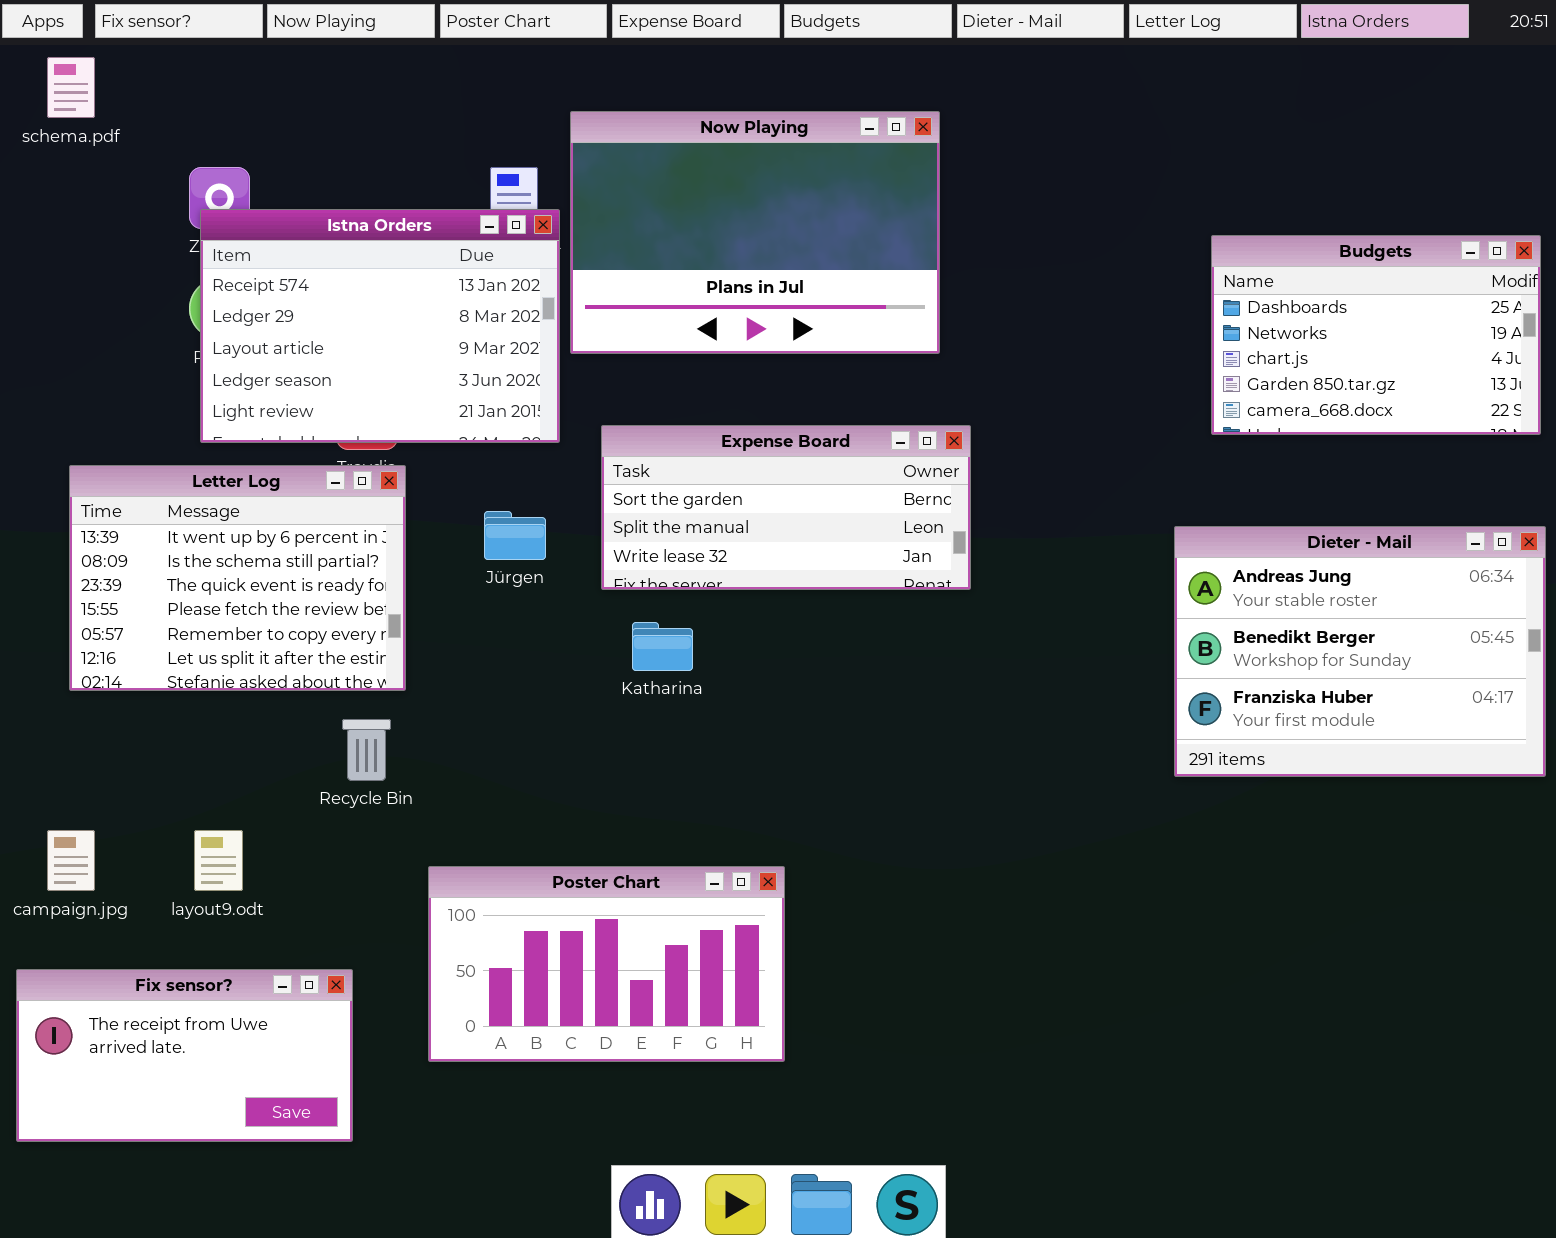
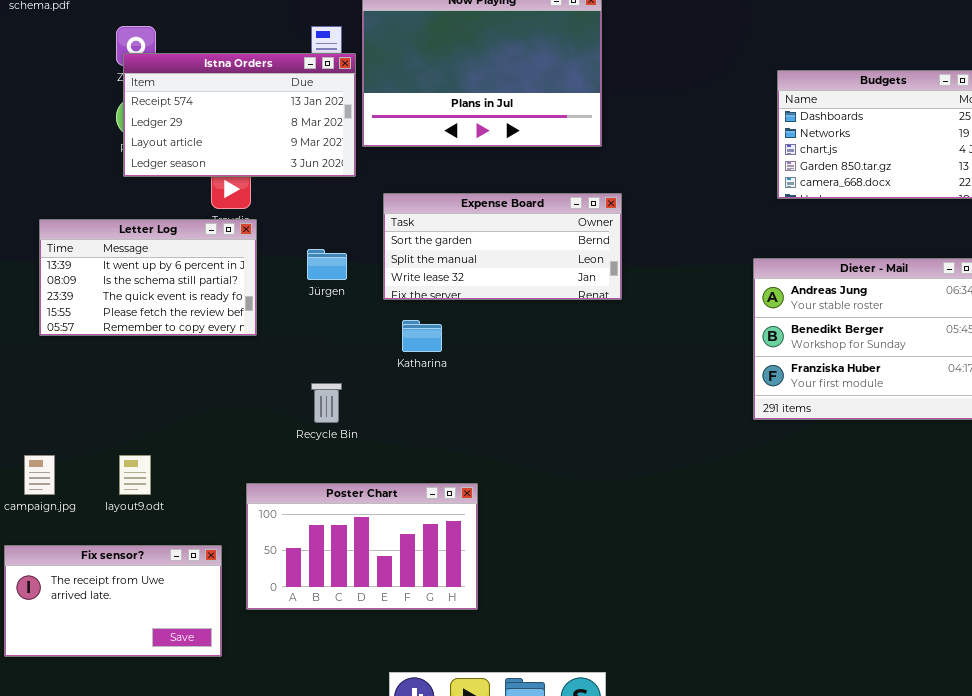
Istna Orders: [200,209,560,443] -> [123,53,356,177], resized
Letter Log: [69,465,406,691] -> [39,219,257,336], resized
Recycle Bin: [342,719,391,781] -> [311,383,342,423], moved
Poster Chart: [428,866,785,1062] -> [246,483,478,610], moved

